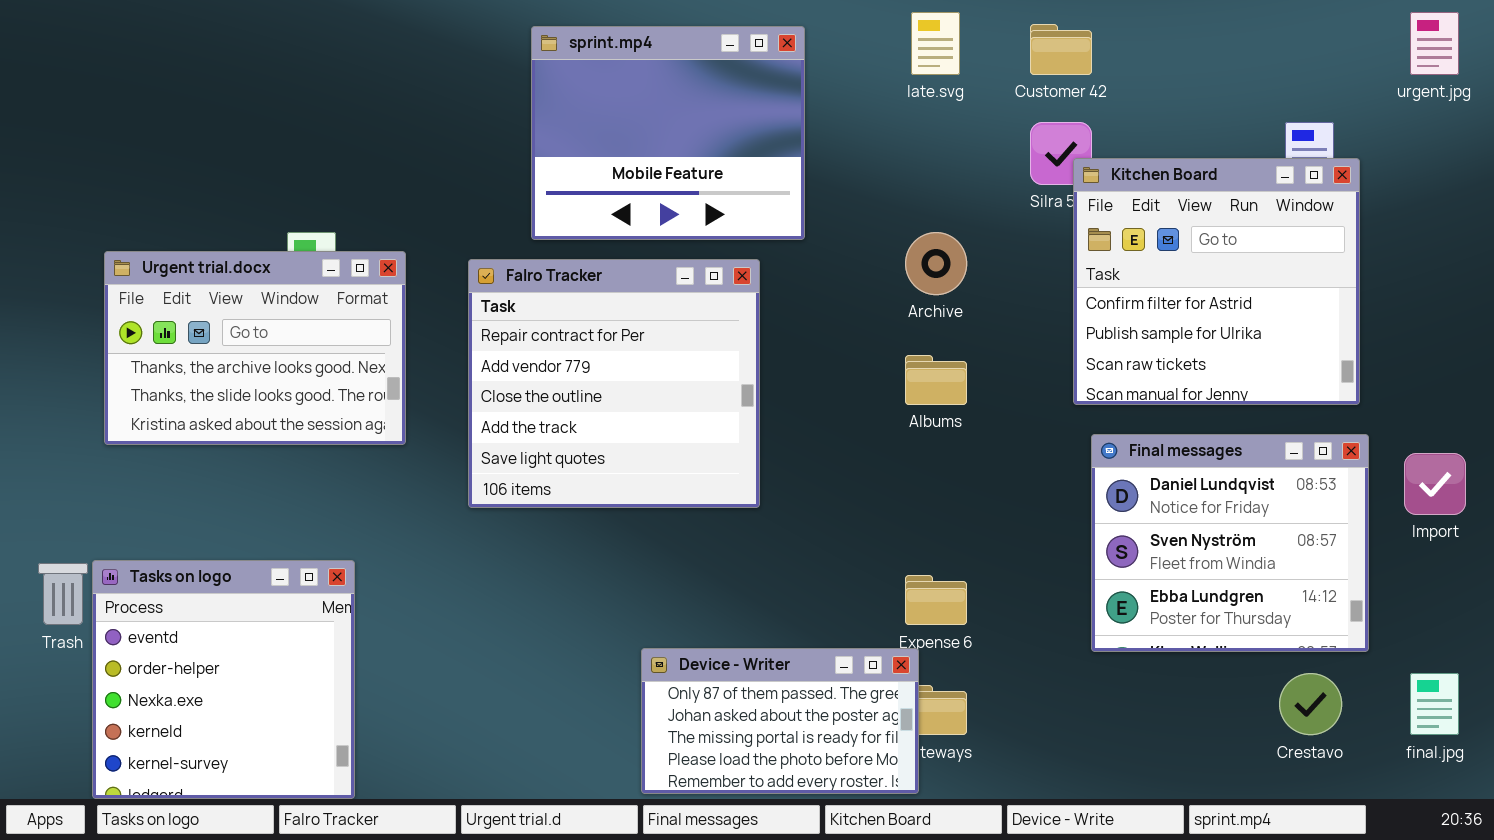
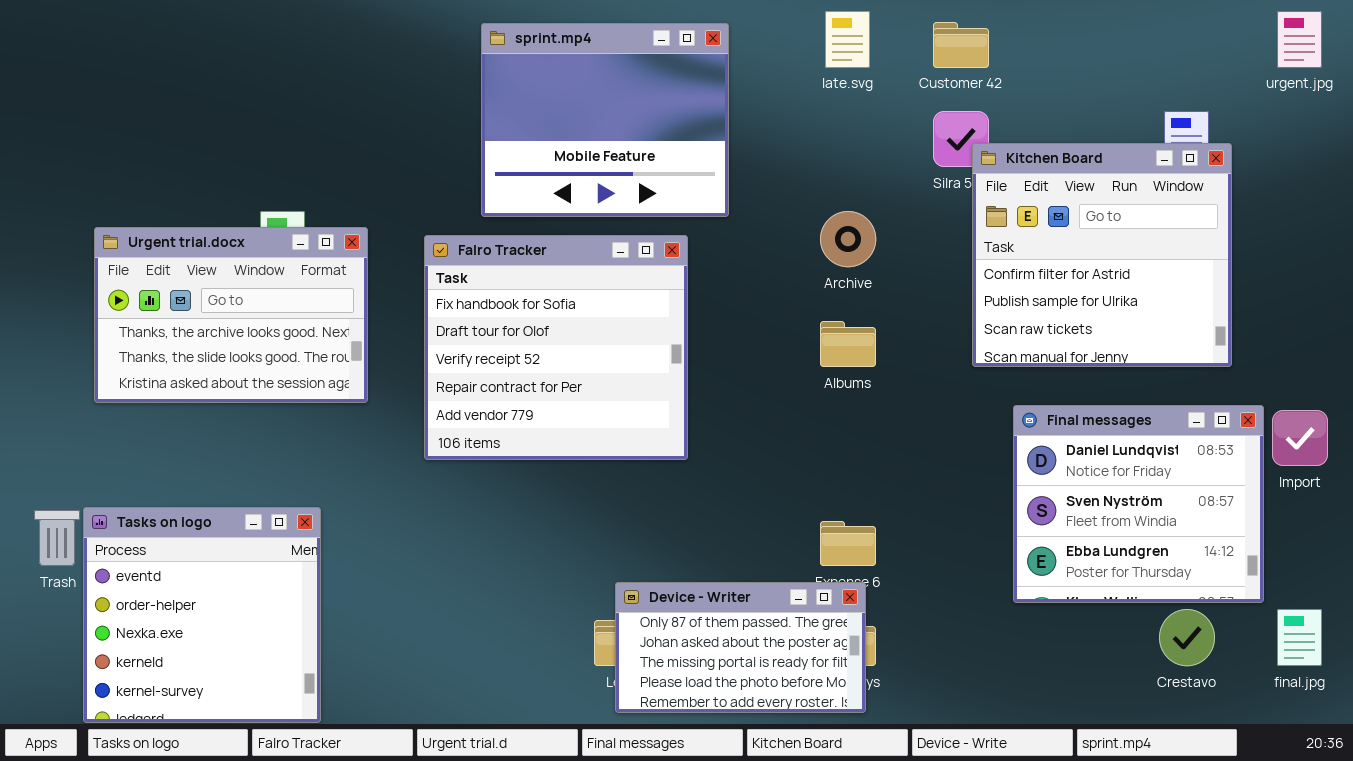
Falro Tracker: [468,259,760,508] -> [424,235,688,460], scrolled up 3 rows
Final messages: [1091,434,1369,652] -> [1013,405,1264,603], moved
Device - Writer: [641,648,919,794] -> [615,582,866,713], moved

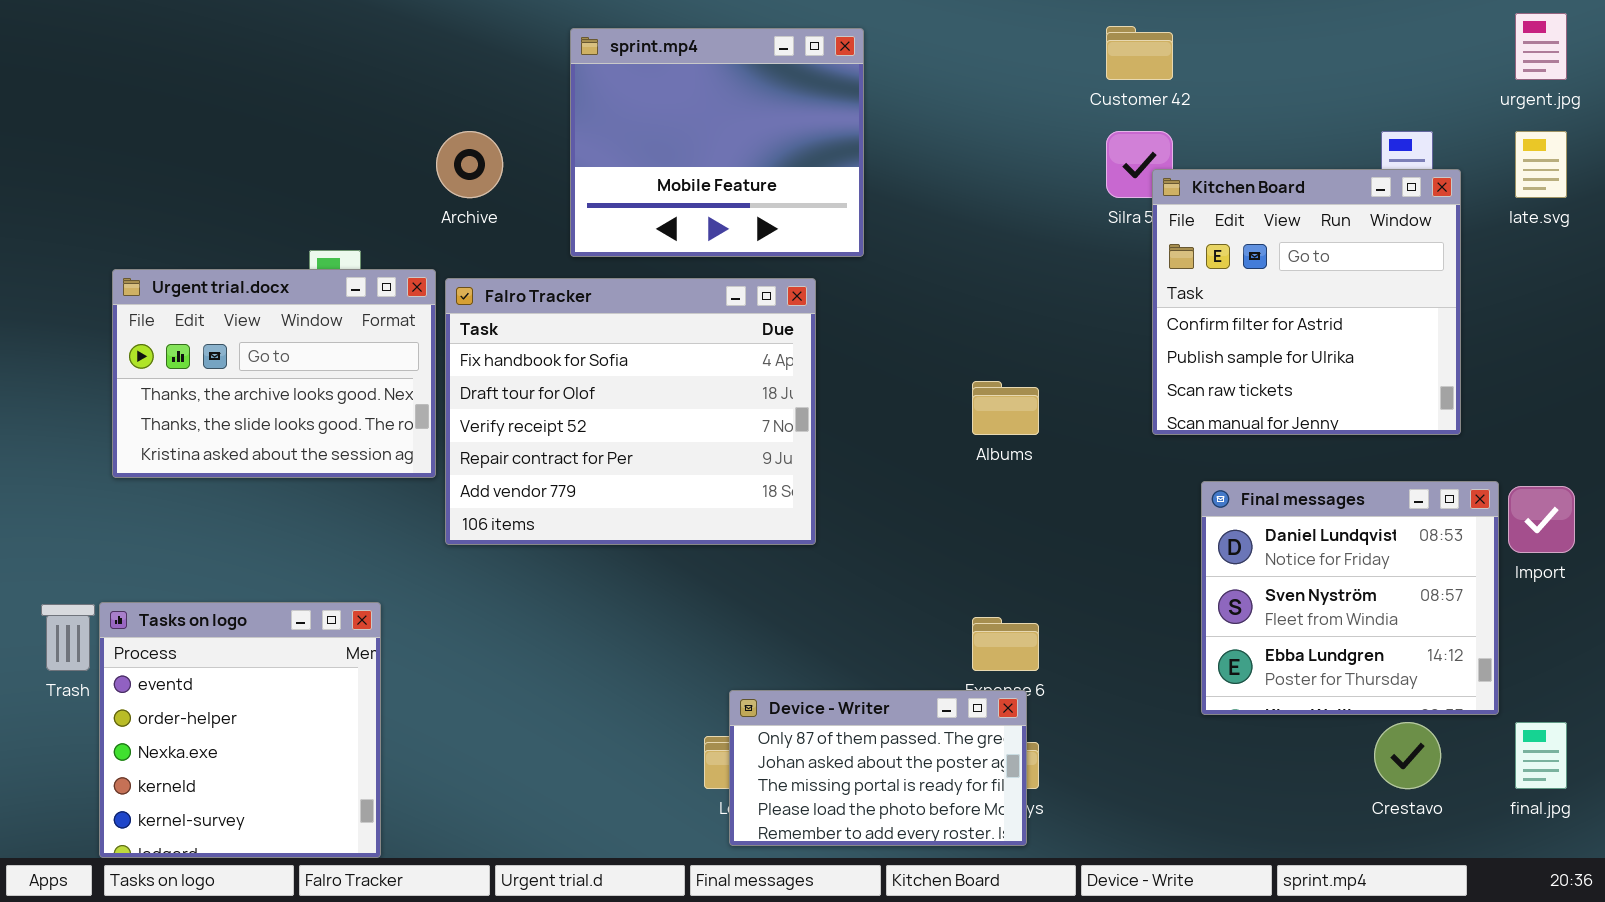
late.svg: [825,11,870,68] -> [1515,131,1567,198], moved
Archive: [820,211,876,267] -> [436,131,503,198], moved
Falro Tracker: [424,235,688,460] -> [445,278,816,545], resized

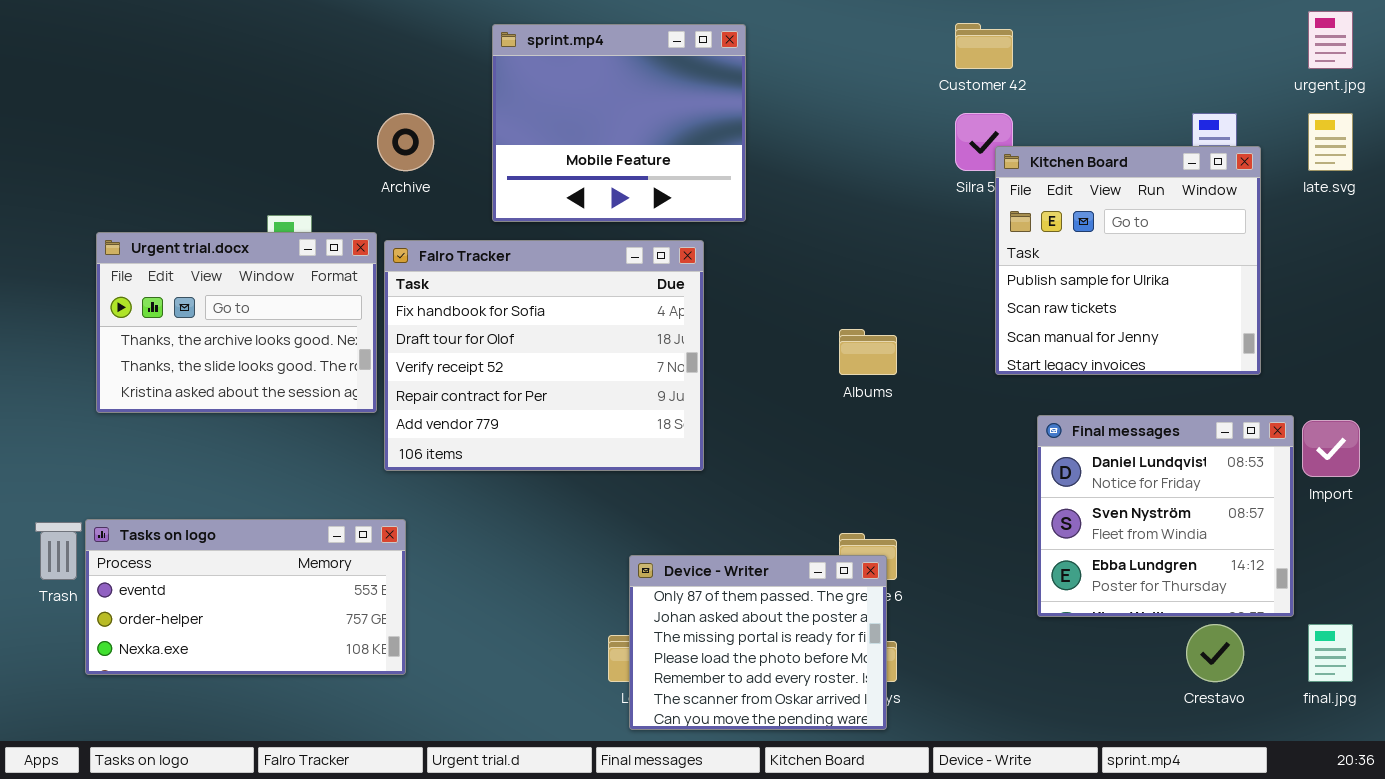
Kitchen Board: [1152,169,1461,435] -> [995,146,1261,375], scrolled down 1 row
Tasks on logo: [99,602,381,858] -> [85,519,406,675], resized
Device - Writer: [729,690,1027,846] -> [629,555,887,730], resized

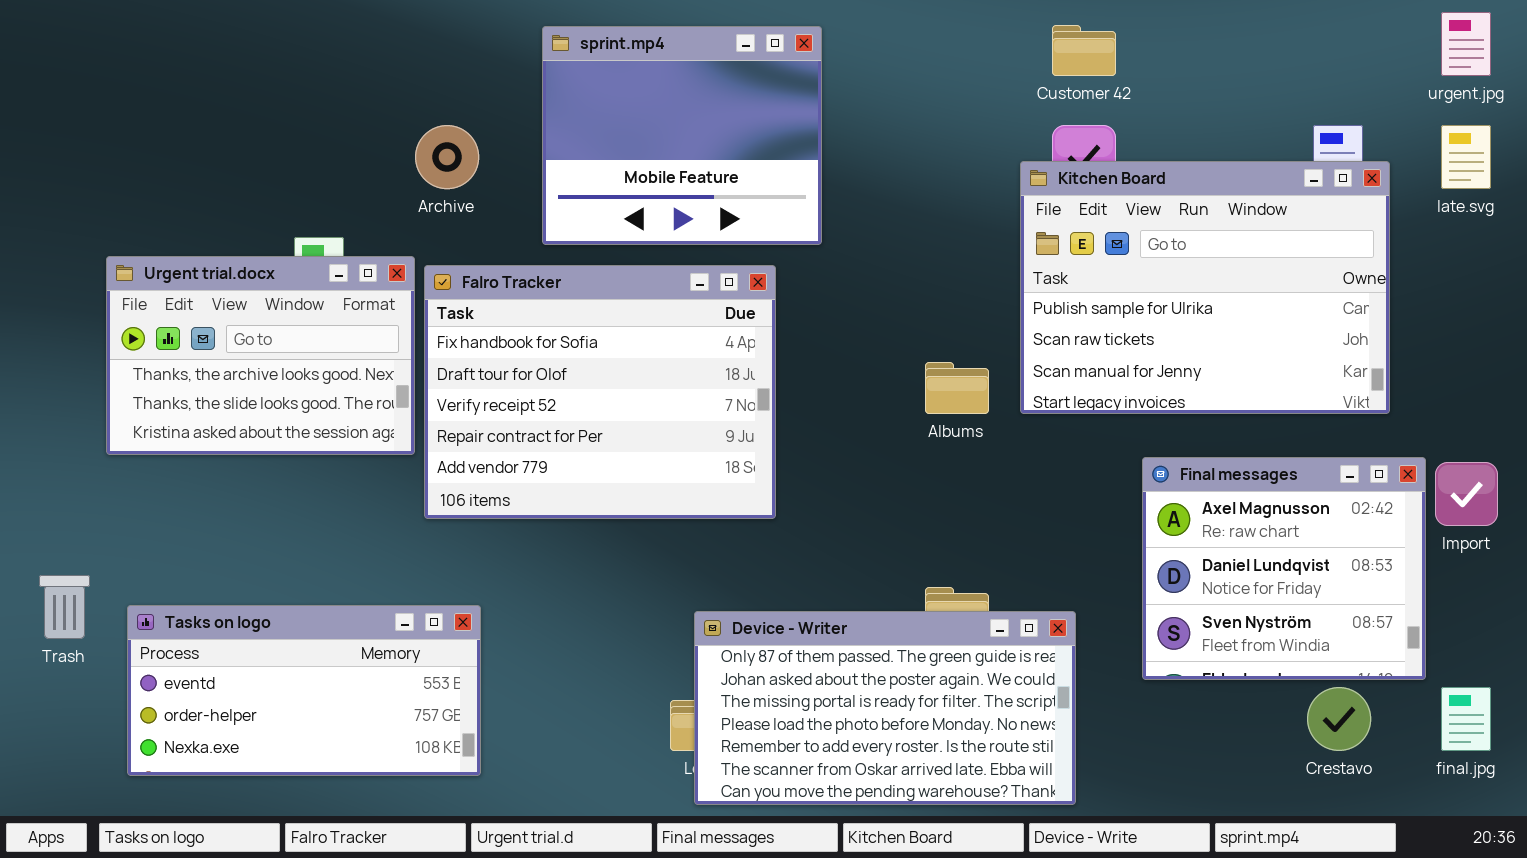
Kitchen Board: [995,146,1261,375] -> [1020,161,1390,414], resized
Final messages: [1037,415,1294,617] -> [1142,457,1426,680], scrolled up 1 row
Tasks on logo: [85,519,406,675] -> [127,605,481,776], moved
Device - Writer: [629,555,887,730] -> [694,611,1076,805], resized

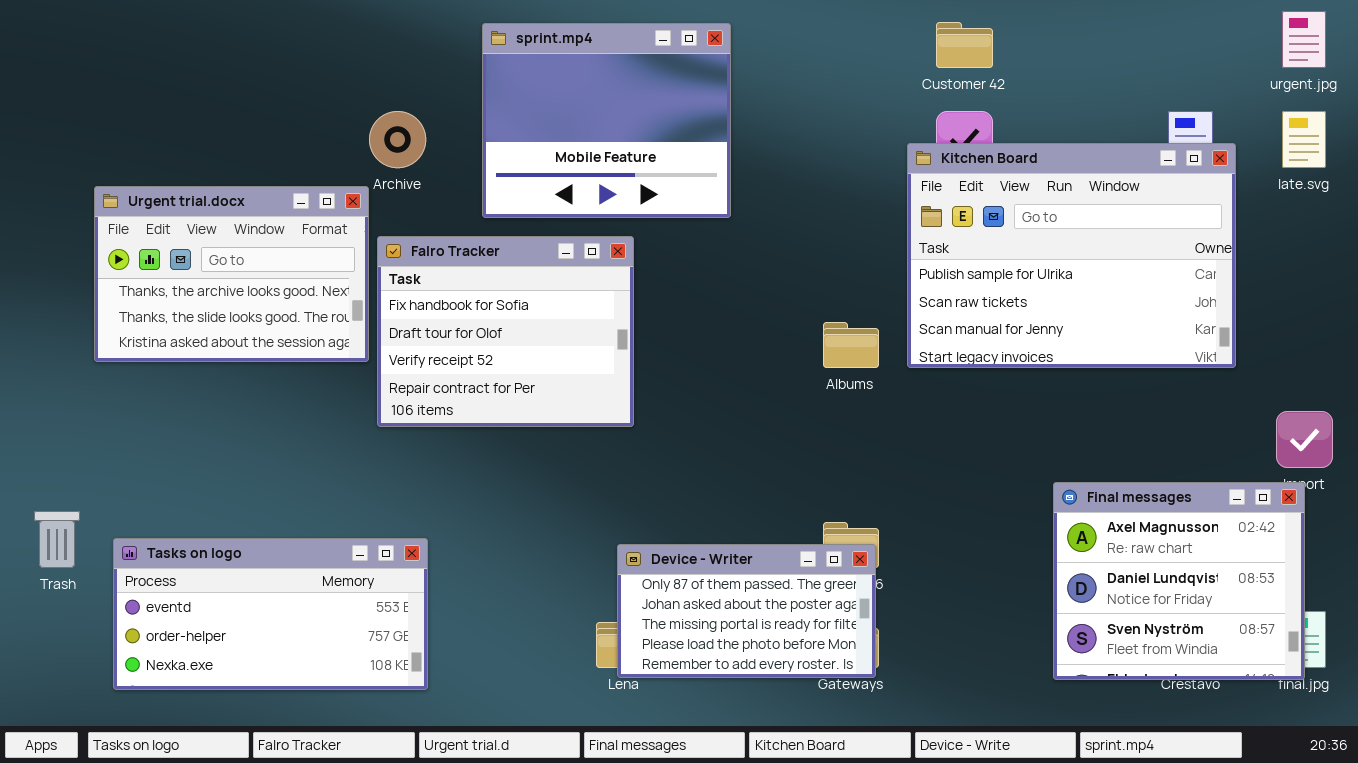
Urgent trial.docx: [106,256,415,455] -> [94,186,369,362], moved
Falro Tracker: [424,265,776,519] -> [377,236,634,427], resized
Final messages: [1142,457,1426,680] -> [1053,482,1305,680], moved
Device - Writer: [694,611,1076,805] -> [617,544,876,678], resized

